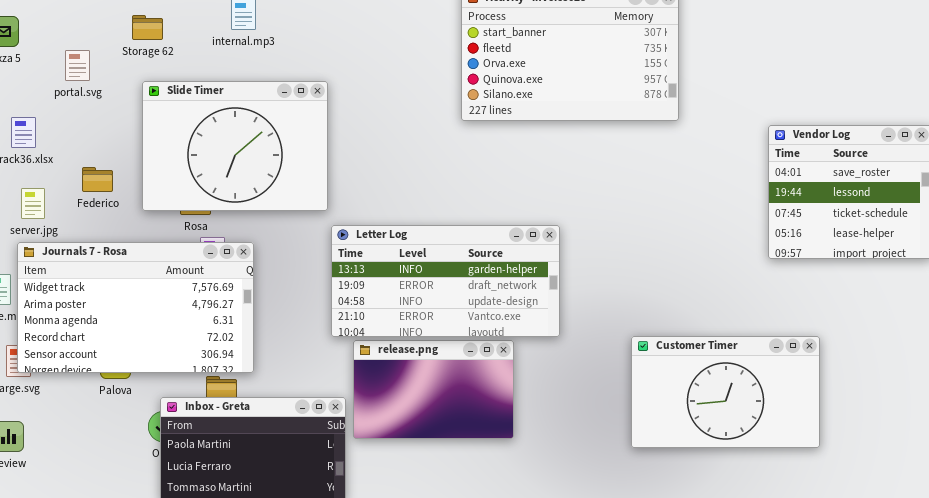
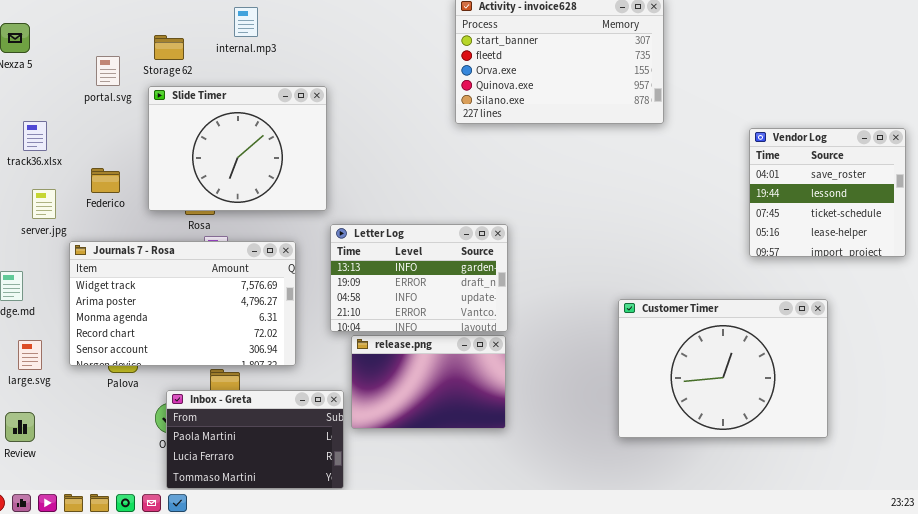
Storage 62: [132,15,163,40] -> [154,35,184,60], moved
portal.svg: [65,50,90,81] -> [96,56,120,86], moved
Letter Log: [331,225,560,337] -> [330,224,508,332], resized
Journals 7 - Rosa: [17,242,254,373] -> [69,241,296,366], moved
Customer Timer: [631,336,820,448] -> [618,299,828,438], resized

